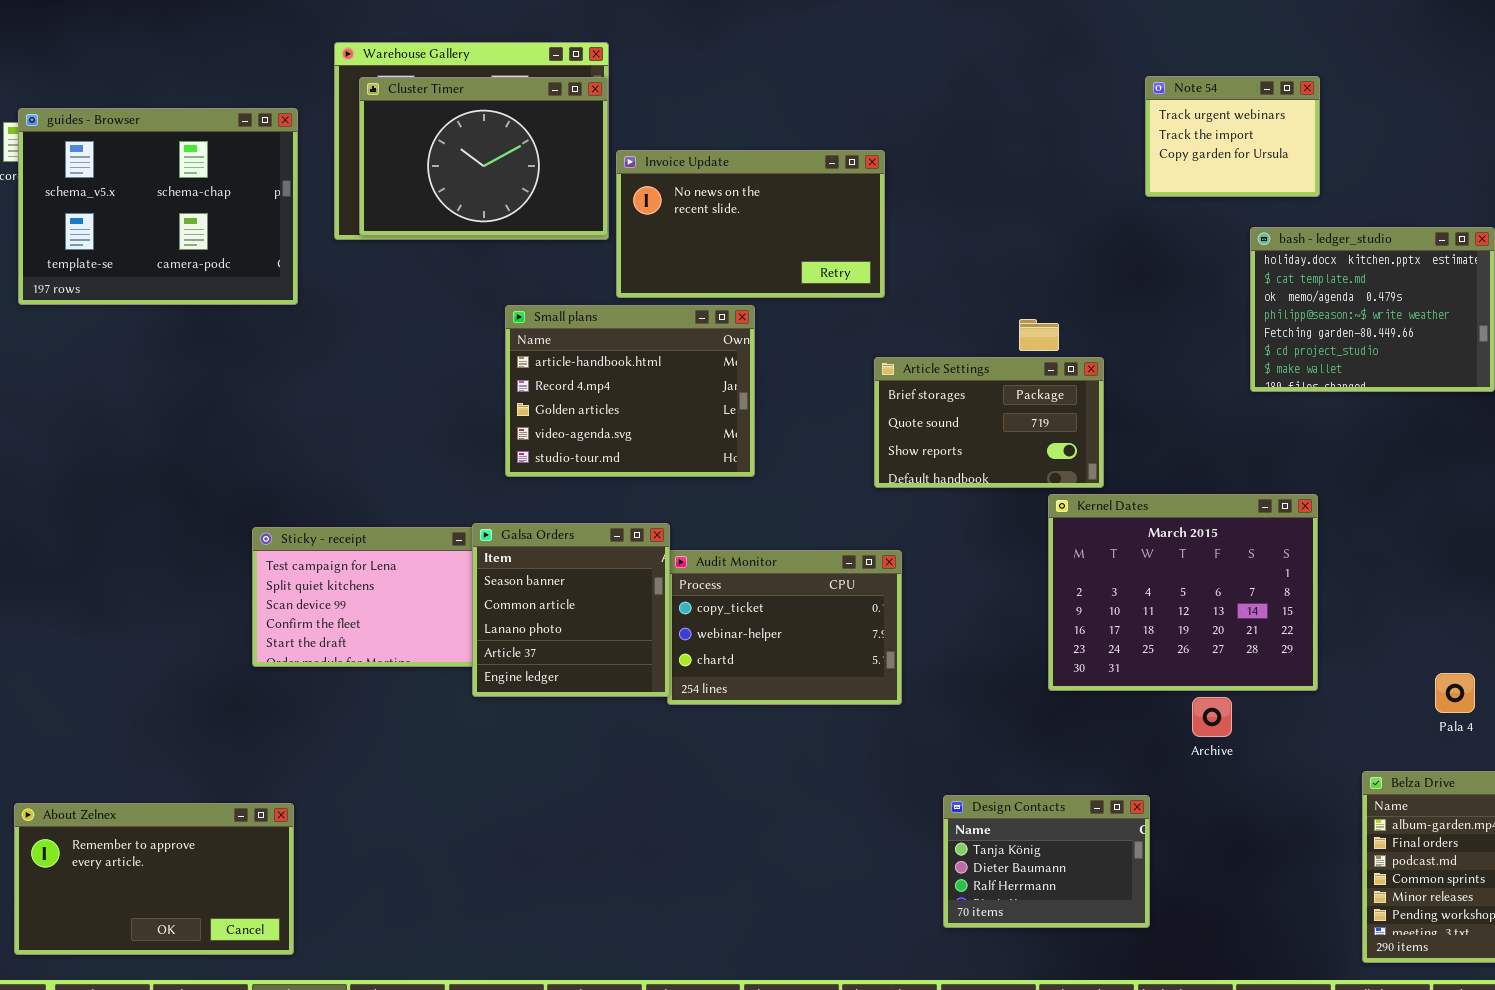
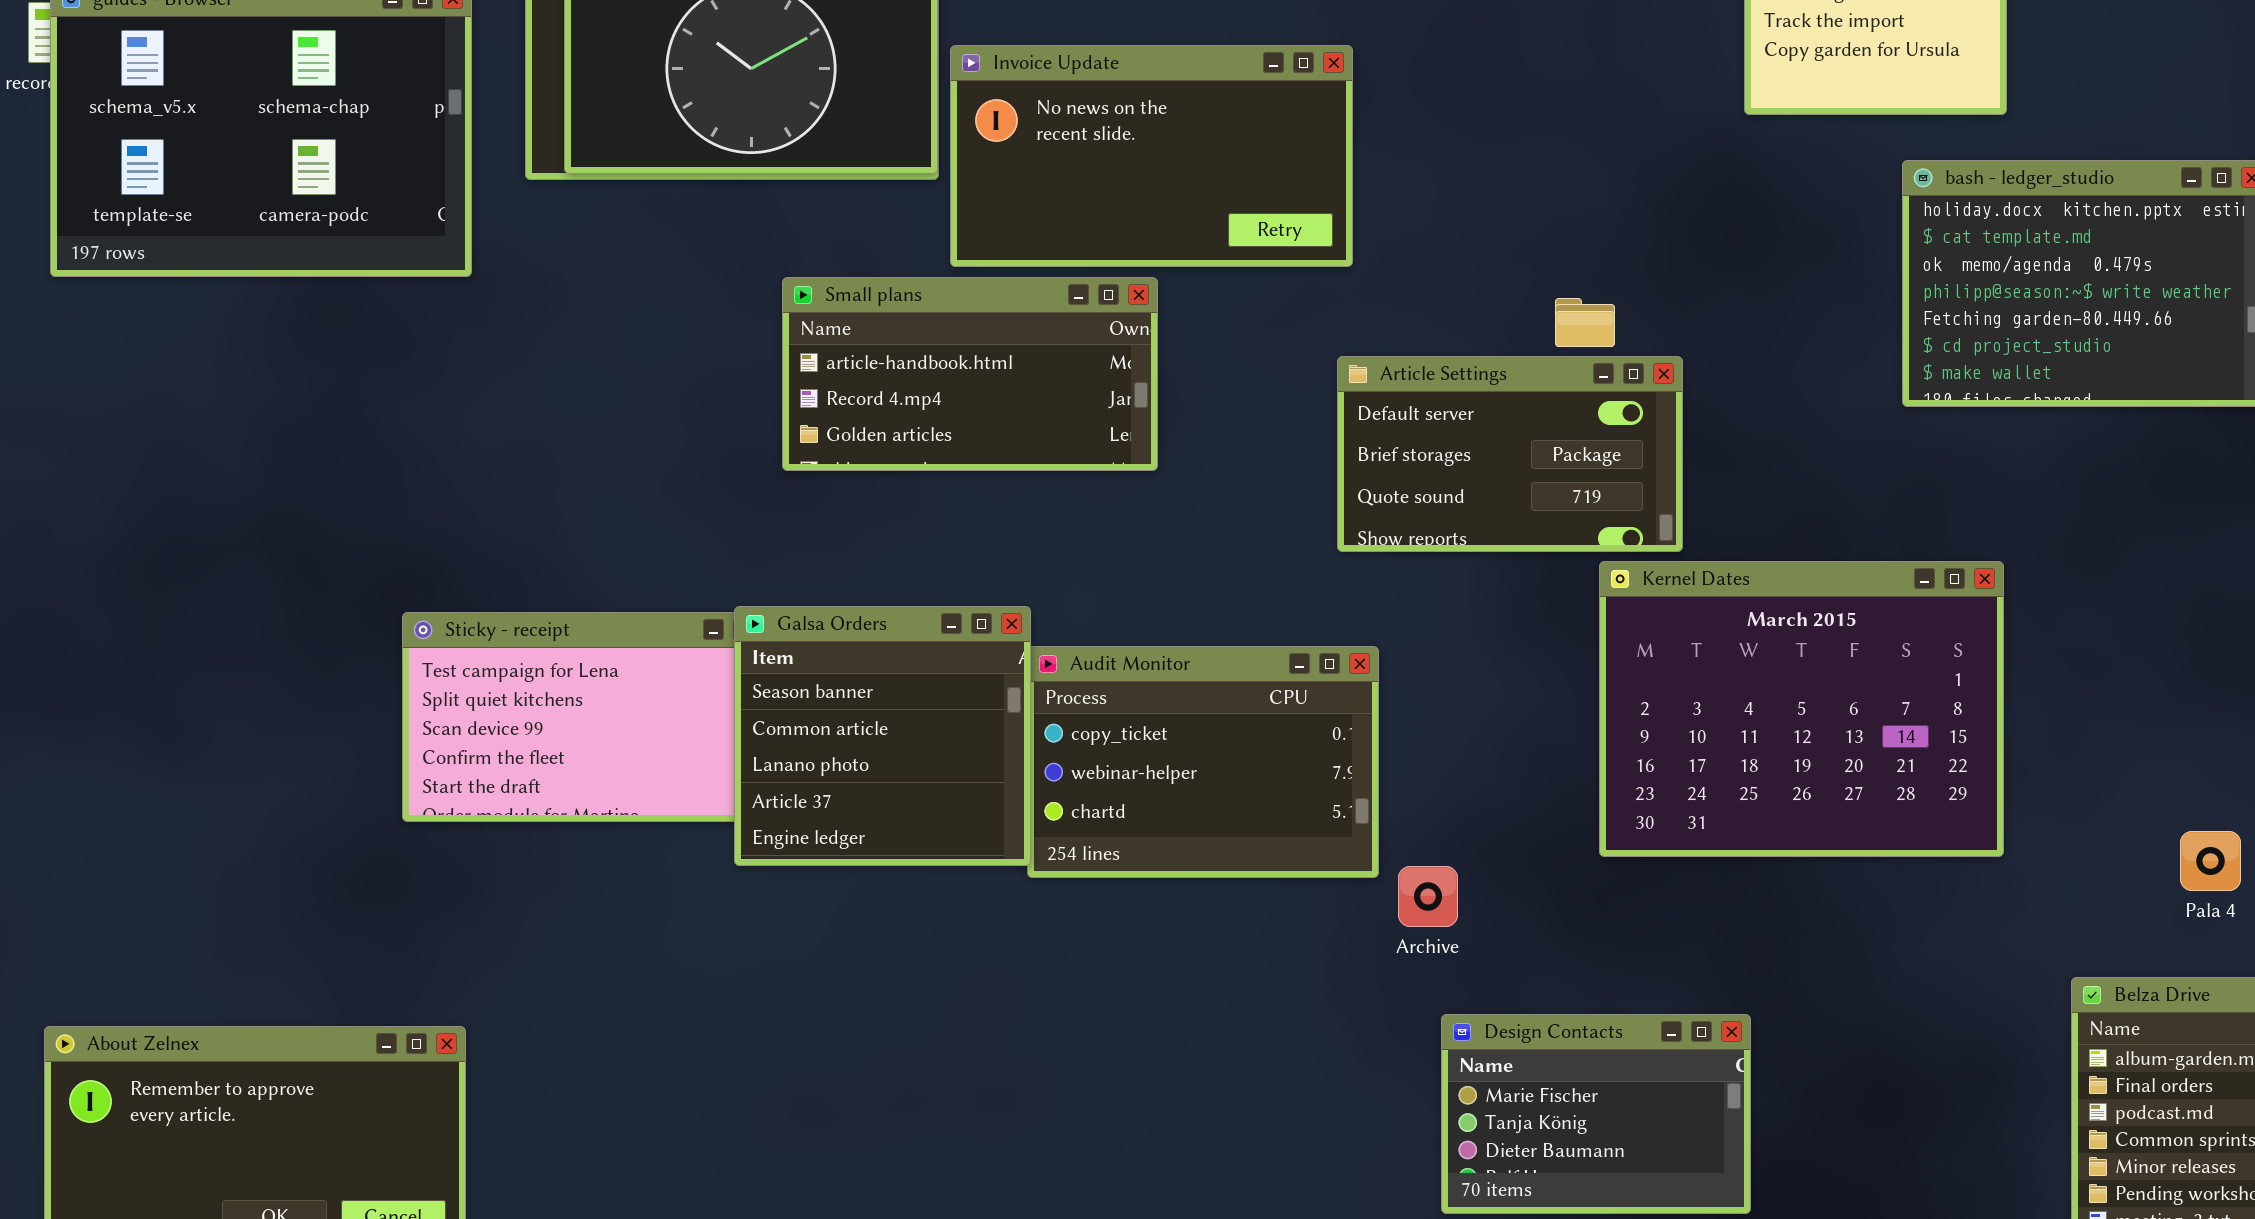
Small plans: [505,305,755,477] -> [782,277,1158,471], resized
Article Settings: [874,357,1104,488] -> [1337,356,1683,552], scrolled up 1 row
Archive: [1192,697,1232,737] -> [1398,866,1458,927], moved
Design Contacts: [943,795,1150,928] -> [1441,1014,1751,1214], scrolled up 1 row

